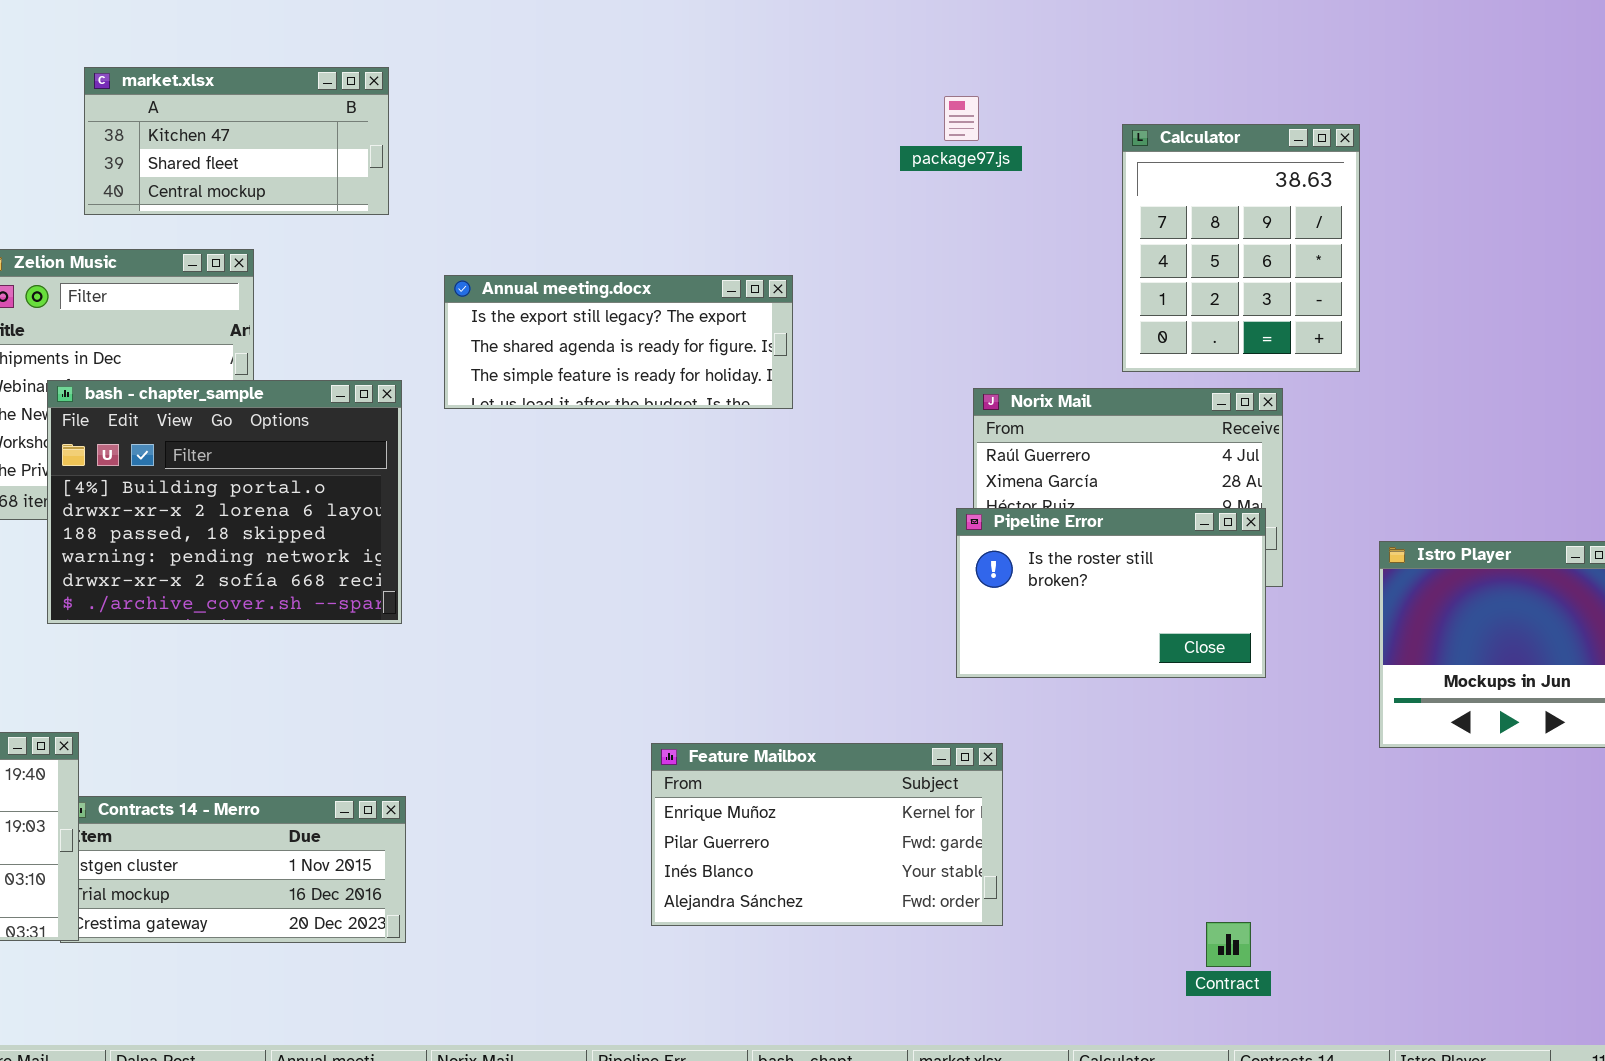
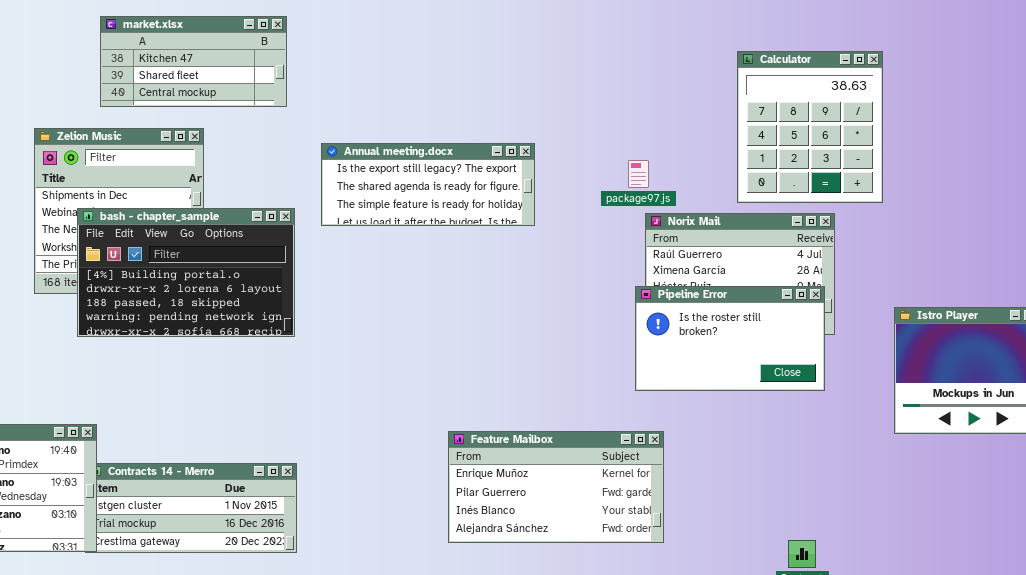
package97.js: [944,96,979,141] -> [628,160,649,188], moved
bash - chapter_sample: [47,380,402,624] -> [77,208,295,337], resized

